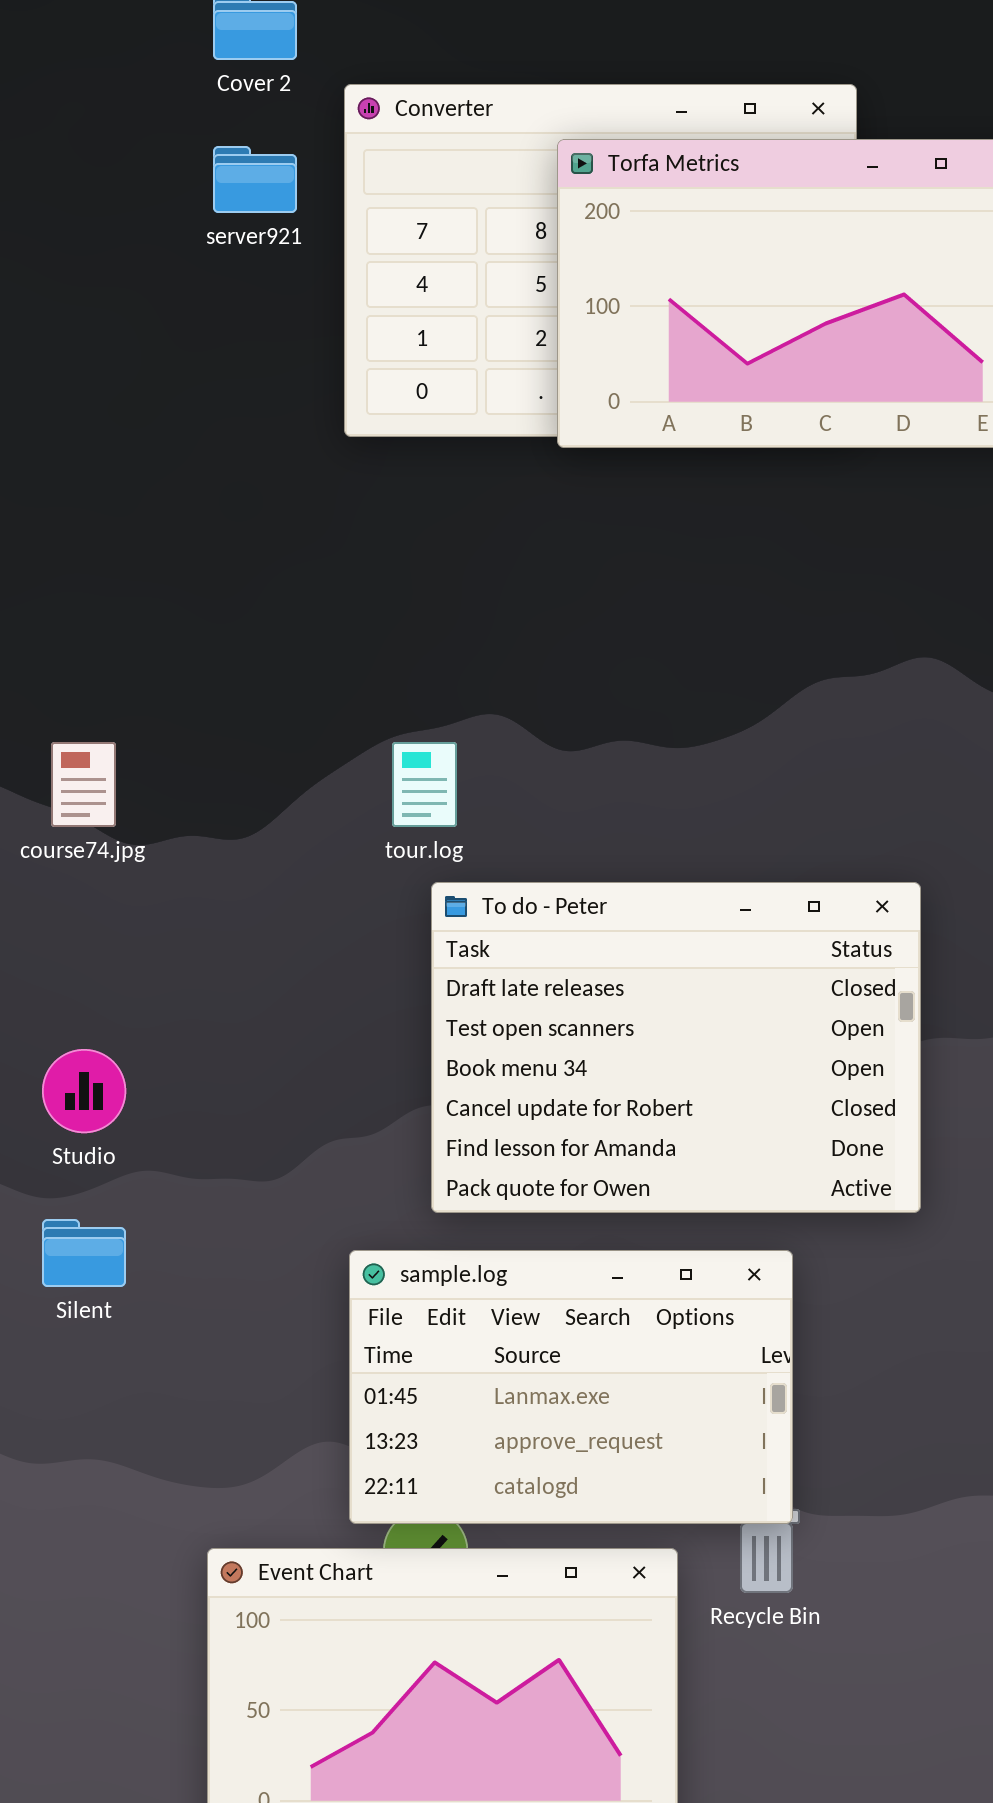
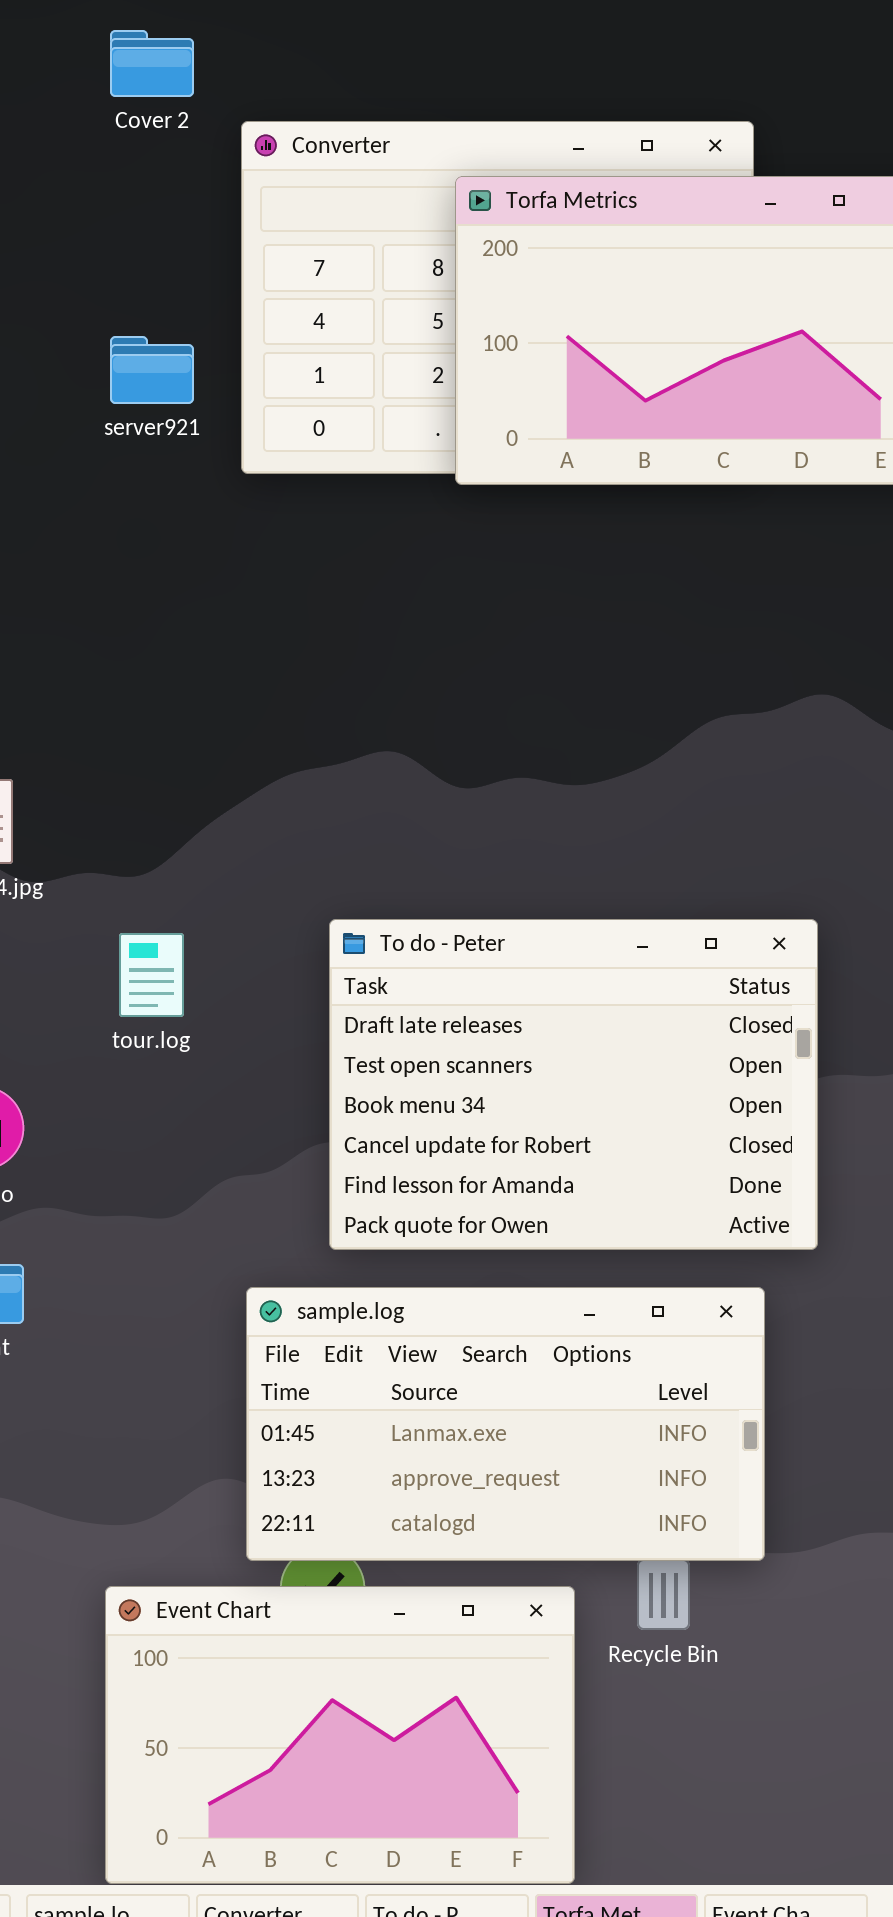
server921: [213,146,297,213] -> [110,336,194,404], moved
tour.log: [392,742,457,827] -> [119,933,184,1017], moved
sample.log: [349,1250,793,1524] -> [246,1287,765,1561], resized

